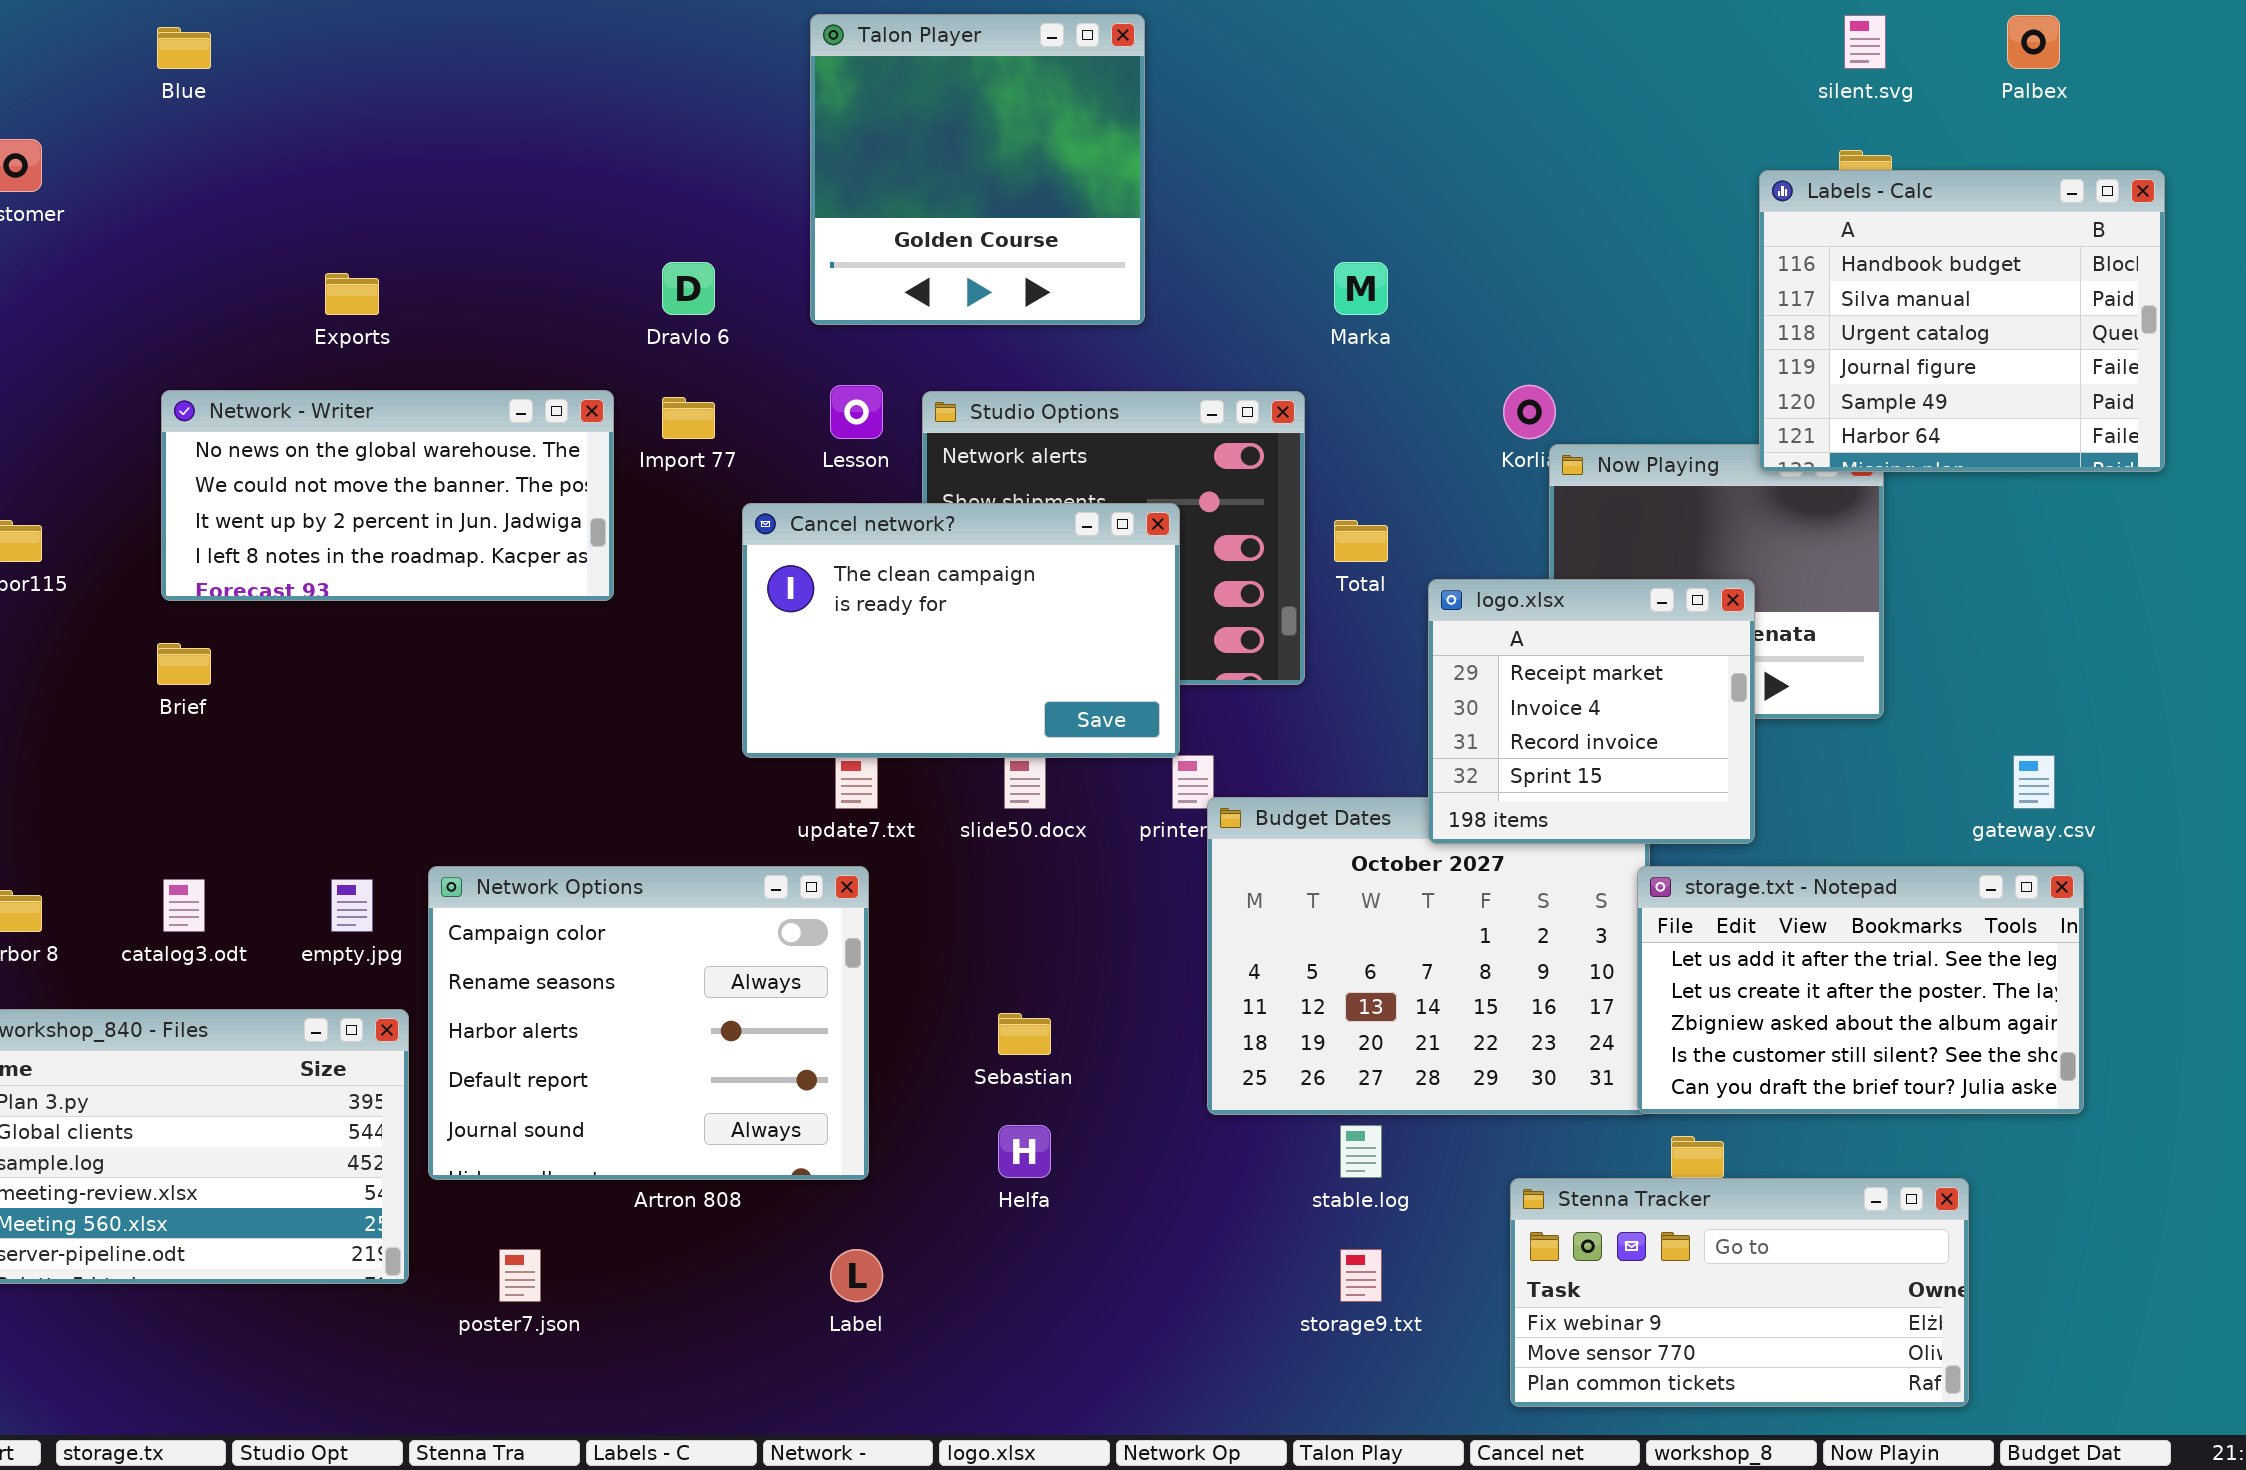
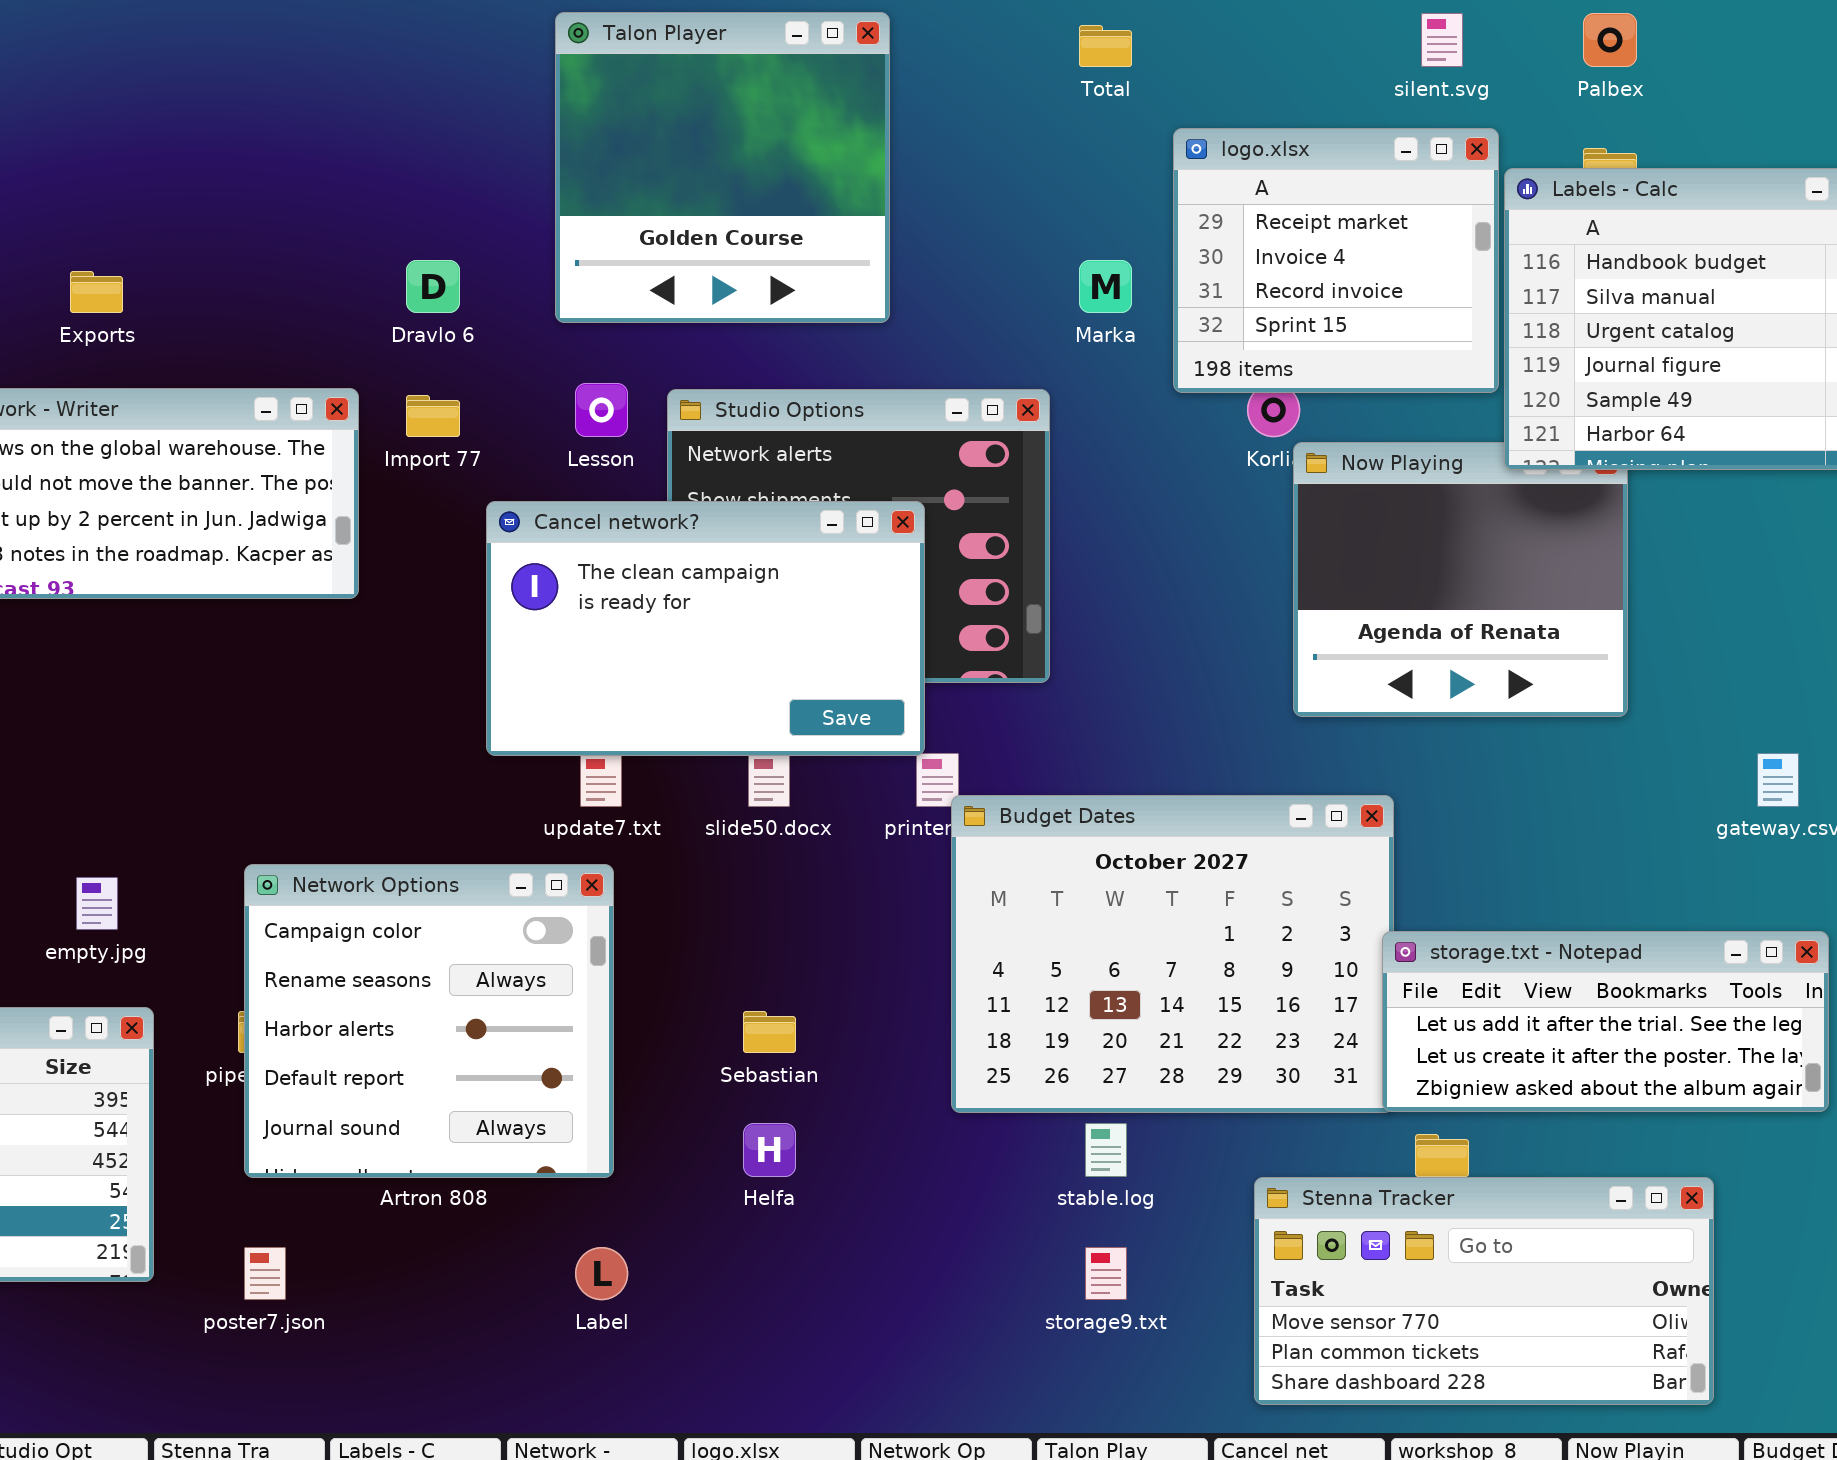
silent.svg: [1844,15,1886,69] -> [1421,13,1463,67], moved
Palbex: [2007,15,2060,69] -> [1583,13,1637,67], moved
Total: [1334,520,1388,562] -> [1079,25,1132,67], moved
logo.xlsx: [1428,579,1755,844] -> [1173,128,1499,393], moved
Network Options: [428,866,869,1180] -> [244,864,614,1178], resized
storage.txt - Notepad: [1637,866,2084,1114] -> [1382,931,1829,1112], resized
Stenna Tracker: [1510,1178,1969,1407] -> [1254,1177,1714,1405], scrolled down 1 row

